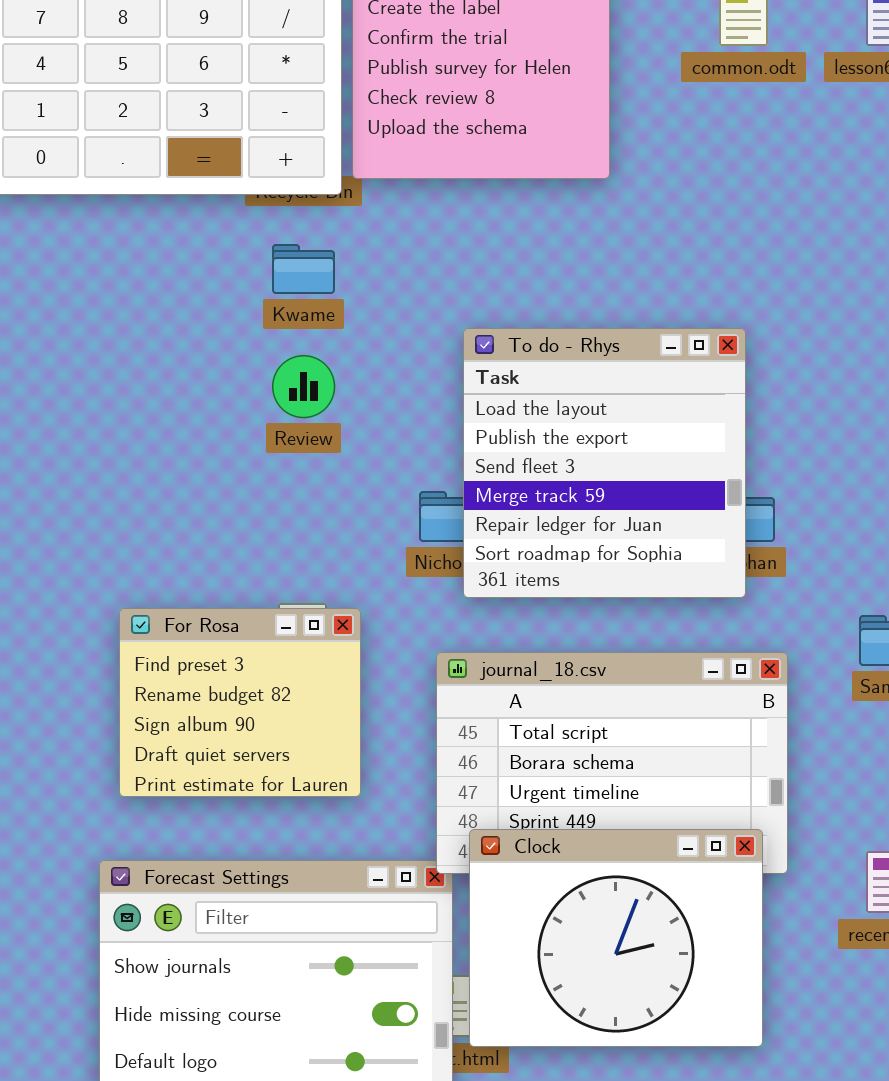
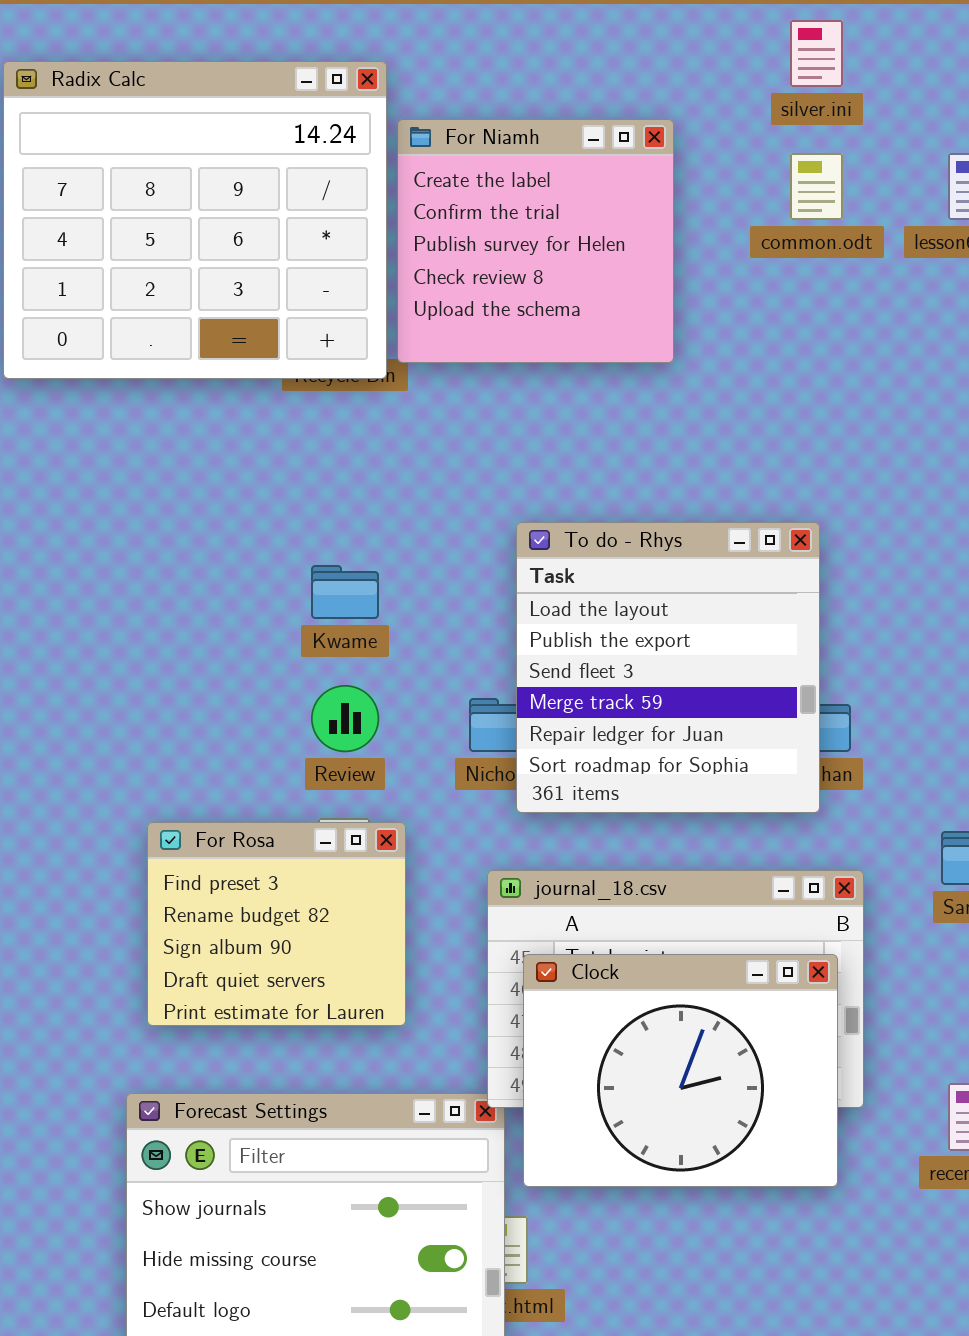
Kwame: [272,244,335,294] -> [311,565,379,619], moved
Review: [272,355,335,418] -> [311,685,379,752], moved
Clock: [469,829,763,1047] -> [523,954,838,1187], moved

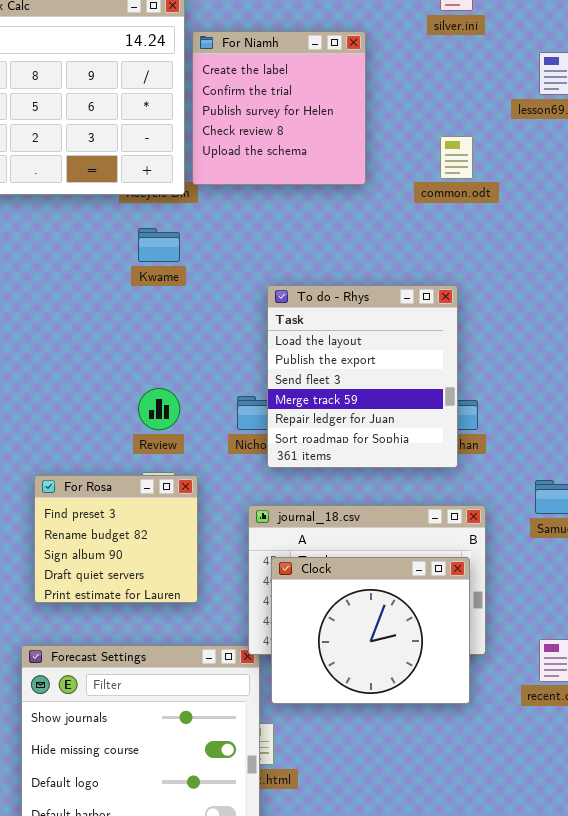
common.odt: [790,153,843,220] -> [440,136,473,179], moved
Kwame: [311,565,379,619] -> [138,228,180,262], moved

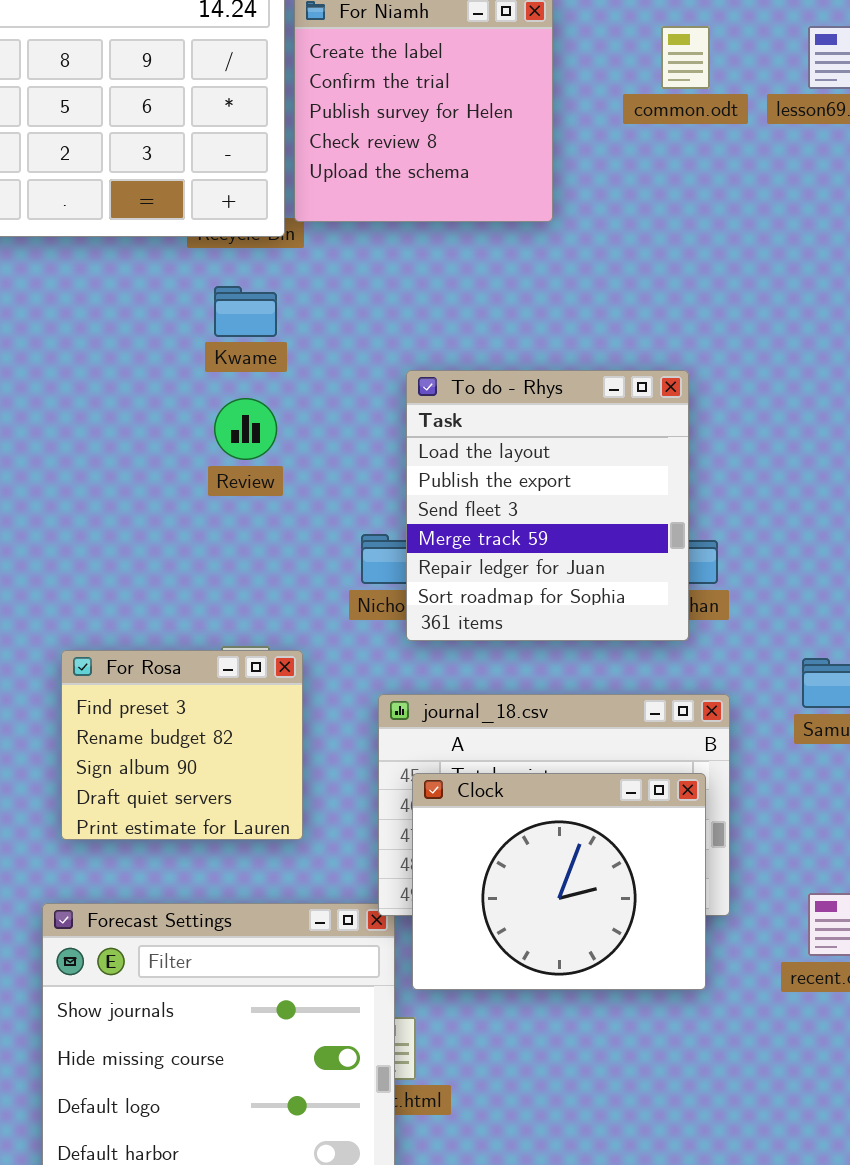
common.odt: [440,136,473,179] -> [661,26,710,89], moved
Review: [138,388,180,430] -> [214,398,277,460], moved

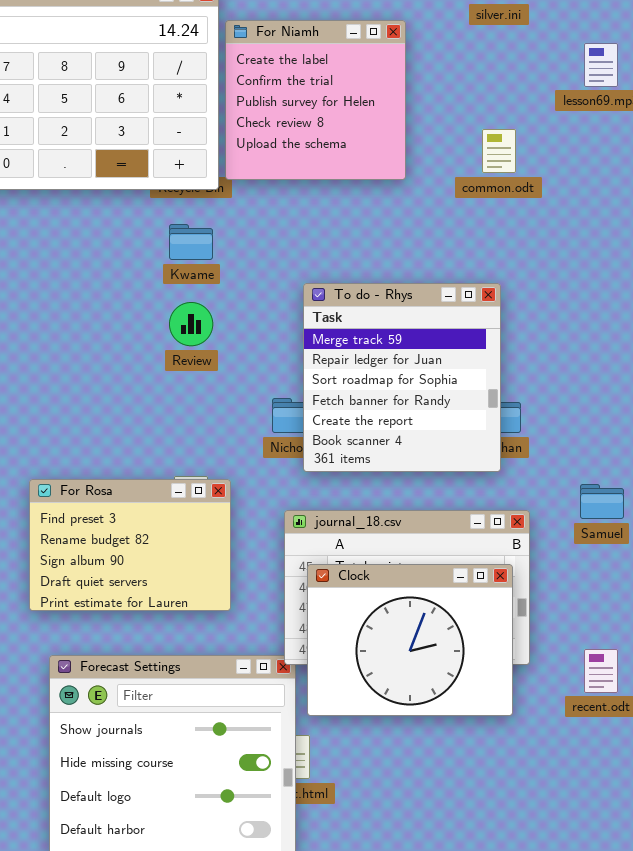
common.odt: [661,26,710,89] -> [482,129,516,173], moved
To do - Rhys: [406,370,689,641] -> [303,283,501,472], scrolled down 3 rows
For Rosa: [61,650,303,840] -> [29,479,231,611], resized

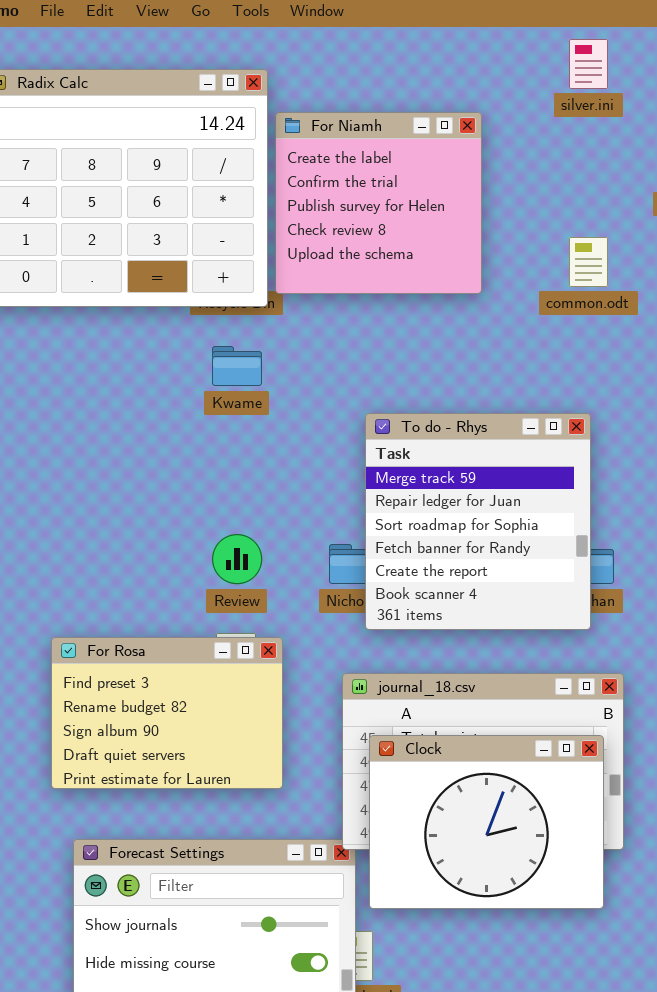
Review: [169,302,213,346] -> [212,534,262,584], moved

